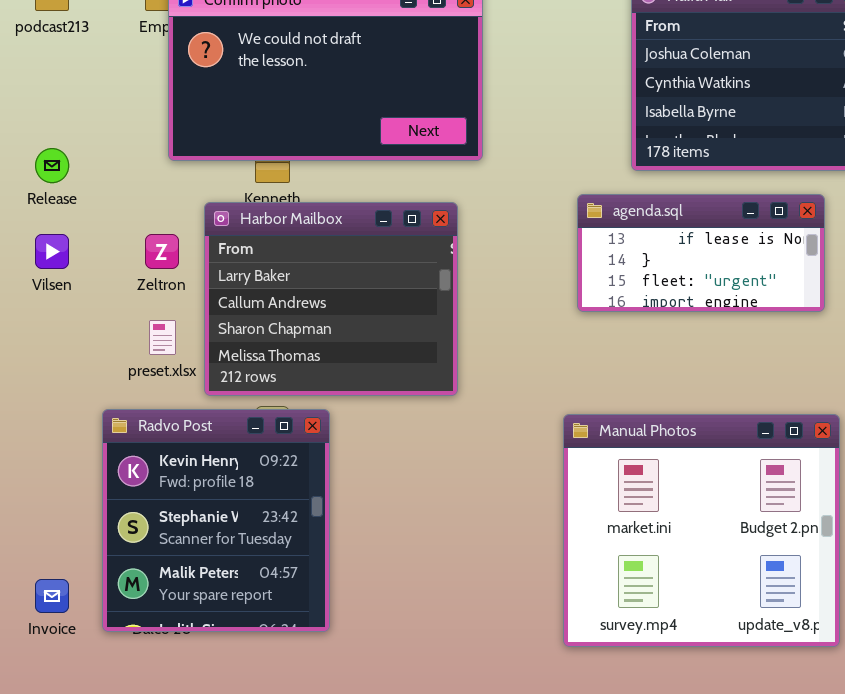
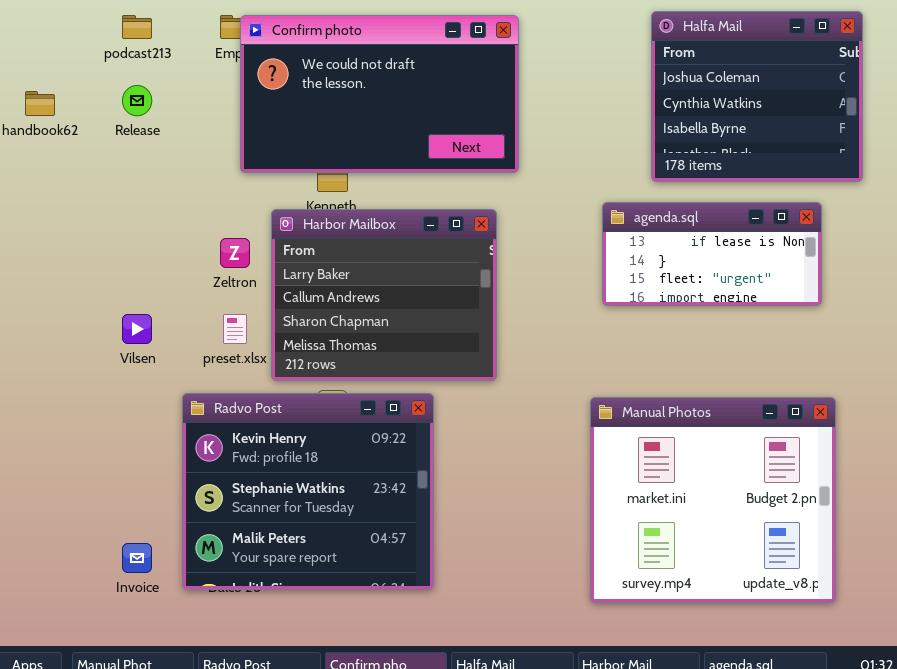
Release: [35,148,69,183] -> [122,85,152,116], moved
Vilsen: [35,234,69,269] -> [122,314,152,344], moved
Radvo Post: [102,409,330,632] -> [182,393,434,590], resized

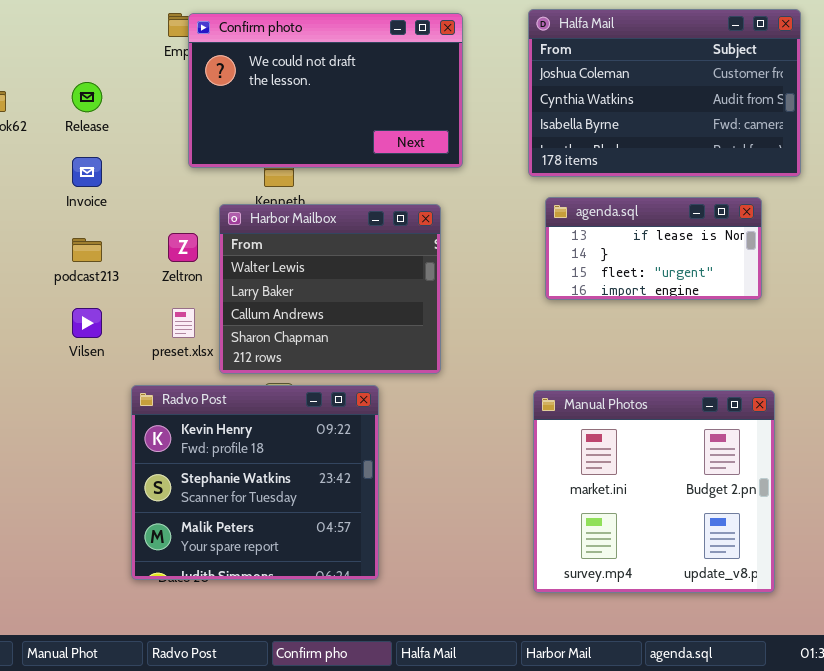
Halfa Mail: [651,11,863,182] -> [528,9,801,177], resized
podcast213: [122,15,152,39] -> [72,238,102,262], moved
Harbor Mailbox: [271,209,497,381] -> [219,204,441,374], scrolled up 1 row
Invoice: [122,543,152,573] -> [72,157,102,187], moved

